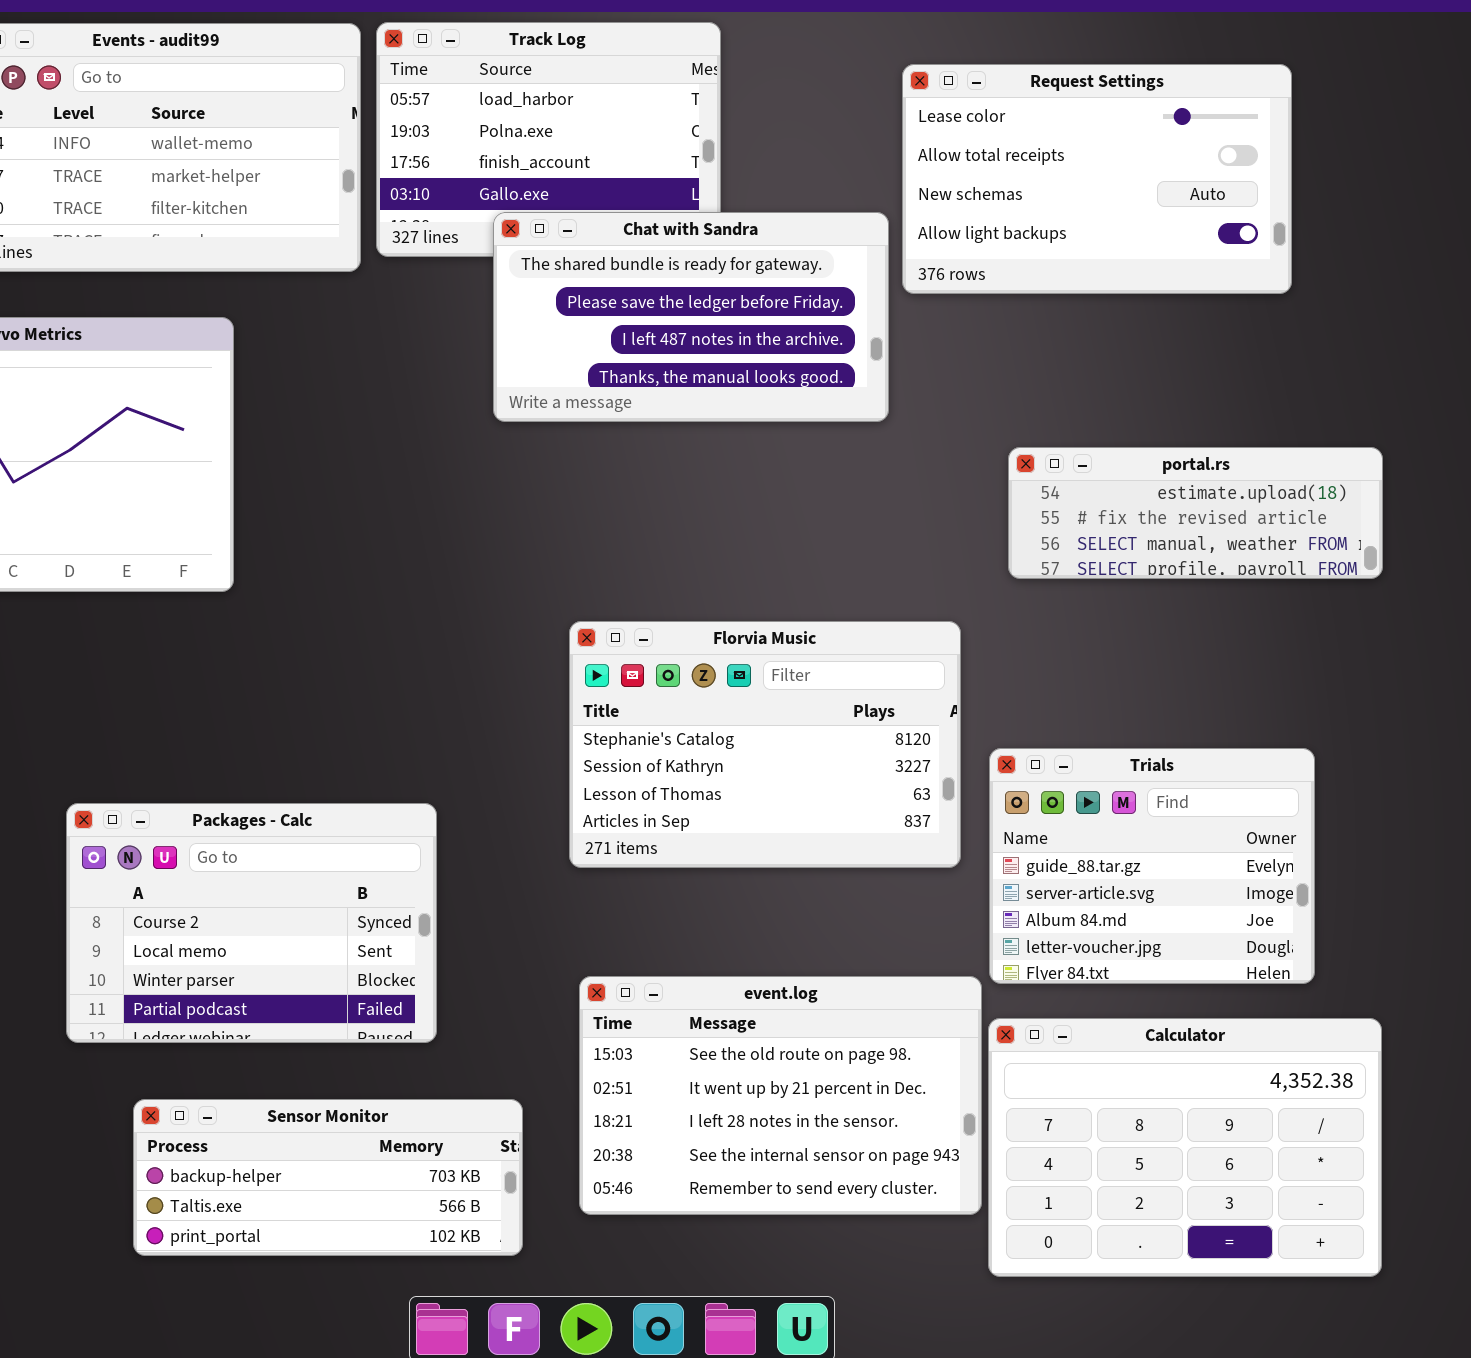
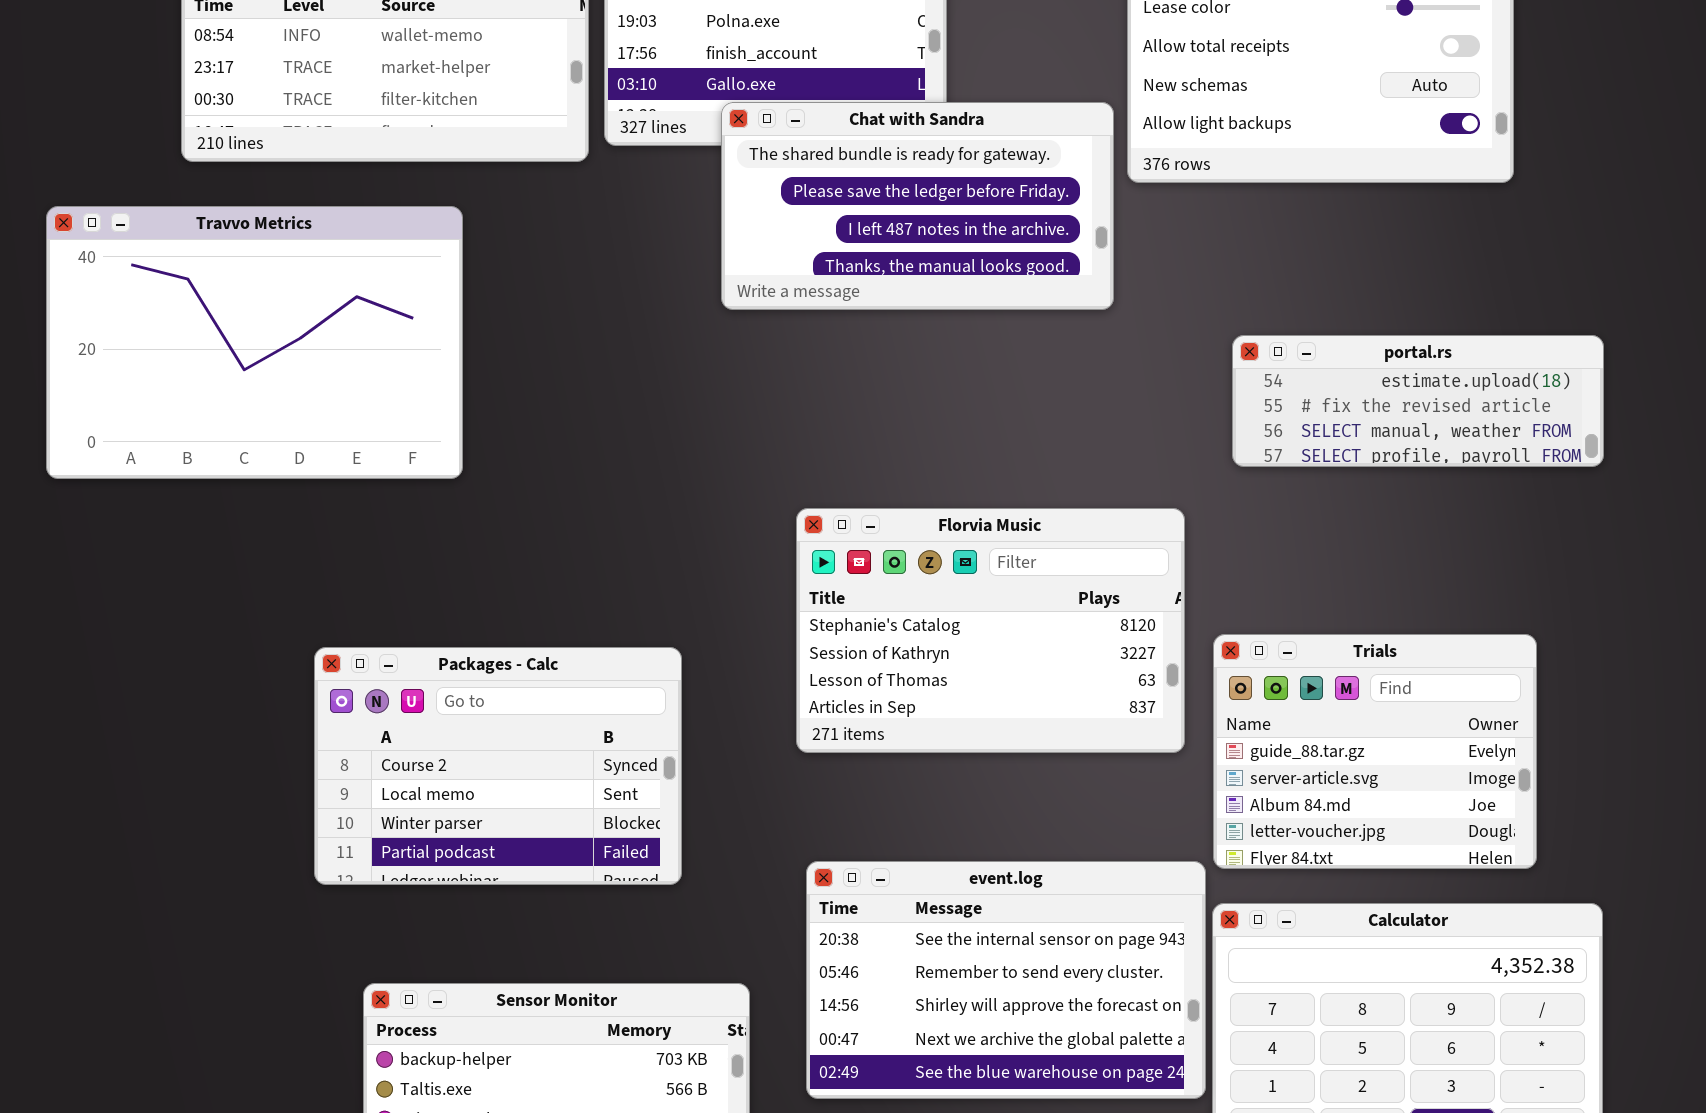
Packages - Calc: [66,803,437,1043] -> [314,647,682,885], moved
event.log: [579,976,982,1215] -> [806,861,1206,1099], scrolled down 3 rows

